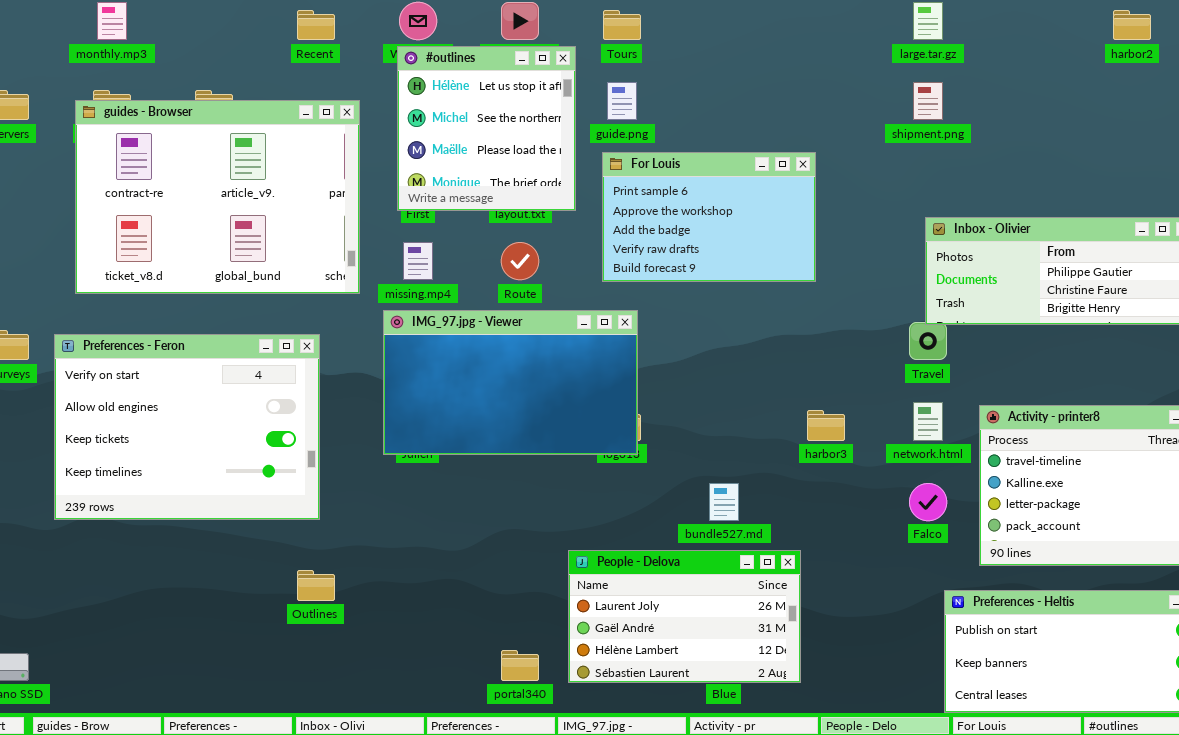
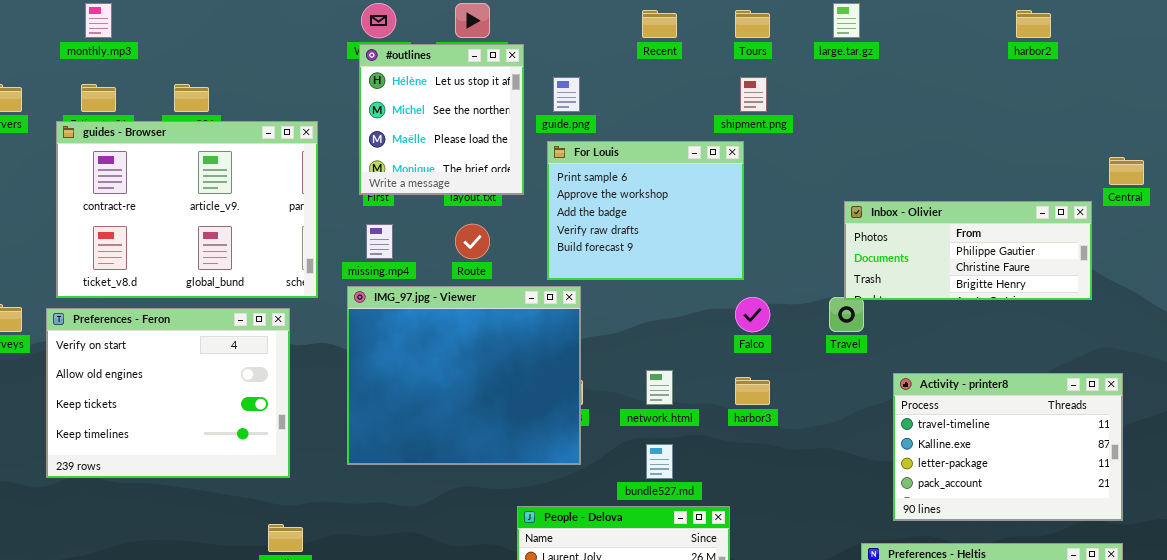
Recent: [297,10,335,40] -> [642,10,677,38], moved
Tours: [603,10,641,40] -> [735,10,770,38], moved
shipment.png: [913,82,943,120] -> [740,77,767,112], moved
guides - Browser: [75,100,360,294] -> [56,121,318,298], moved
For Louis: [602,152,816,282] -> [547,141,744,280], resized
IMG_97.jpg - Viewer: [383,310,638,455] -> [347,286,581,465], resized
network.html: [913,402,943,441] -> [646,370,673,405], moved
Falco: [909,483,947,521] -> [735,297,770,332], moved

